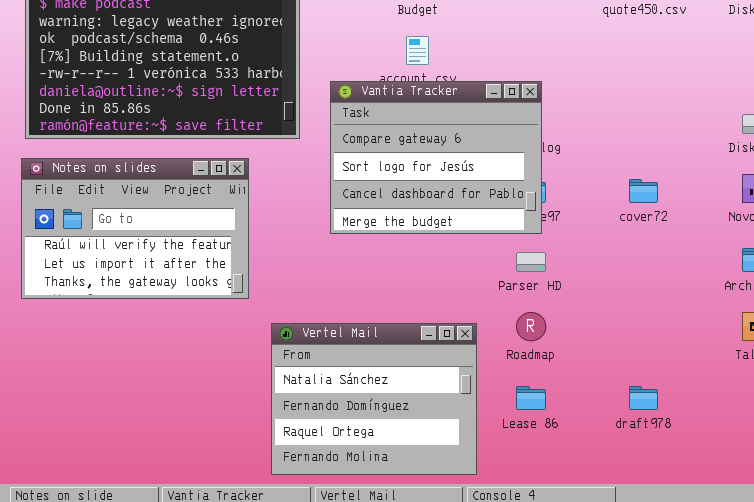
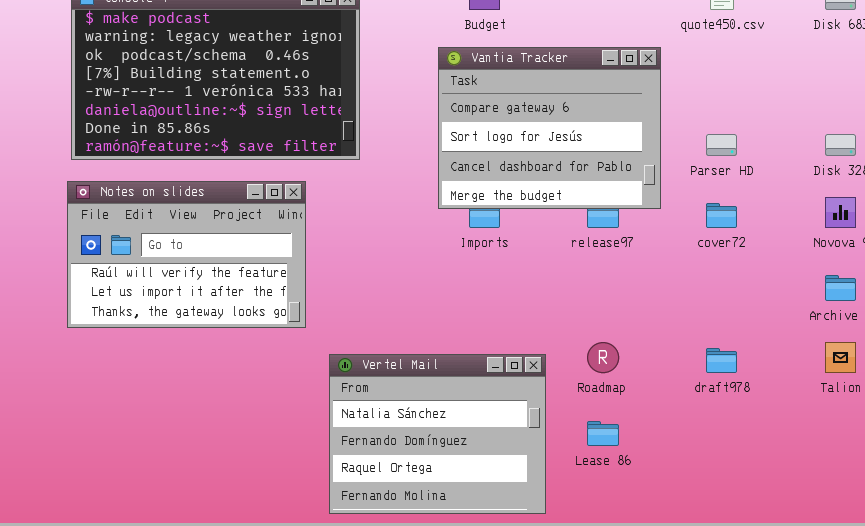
Vantia Tracker: [330,81,542,234] -> [438,47,661,209], moved
Parser HD: [516,252,546,272] -> [706,134,737,156], moved
draft978: [629,386,658,410] -> [706,348,737,373], moved

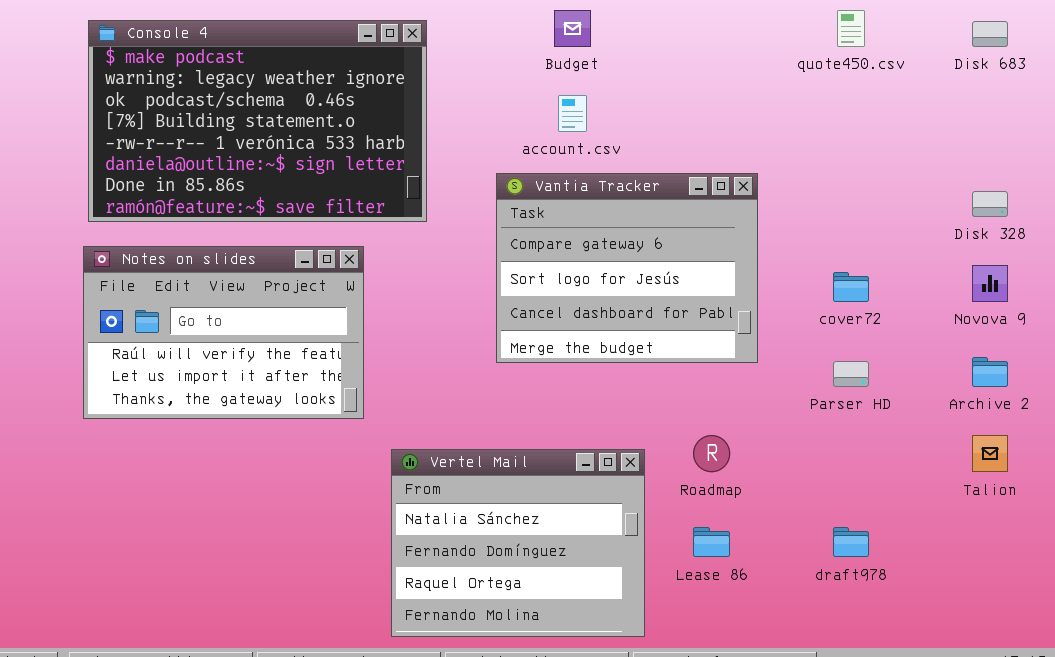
Vantia Tracker: [438,47,661,209] -> [496,173,758,363], moved
Parser HD: [706,134,737,156] -> [833,361,869,387], moved
draft978: [706,348,737,373] -> [833,527,869,557], moved

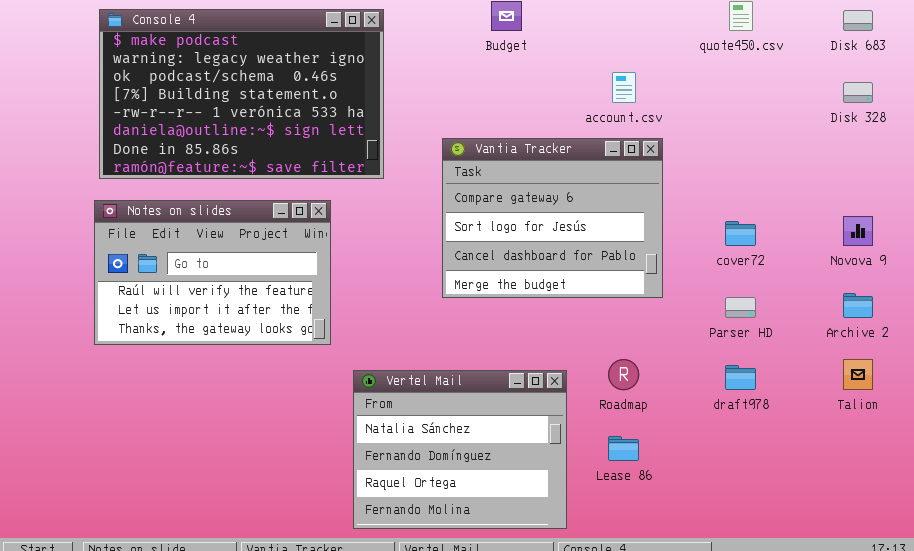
account.csv: [558,95,587,132] -> [612,72,636,103], moved
Disk 328: [972,191,1008,217] -> [843,82,873,103], moved
draft978: [833,527,869,557] -> [725,365,756,390], moved

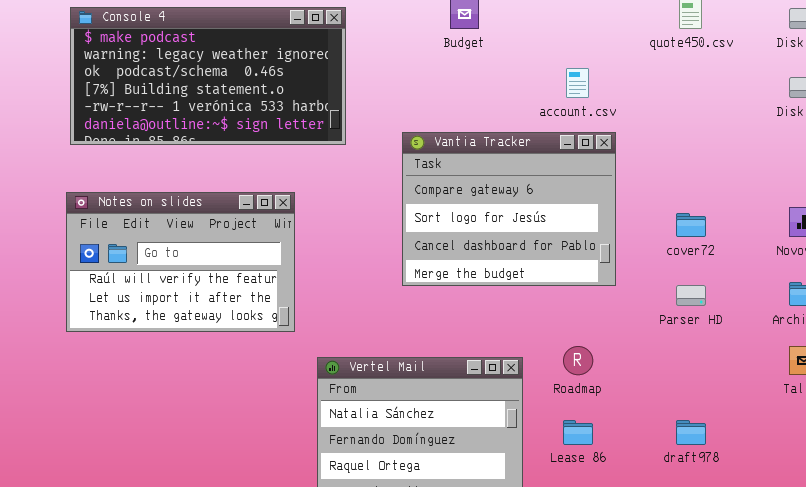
Console 4: [99,9,384,179] -> [70,7,346,145], resized
draft978: [725,365,756,390] -> [676,420,706,445], moved

